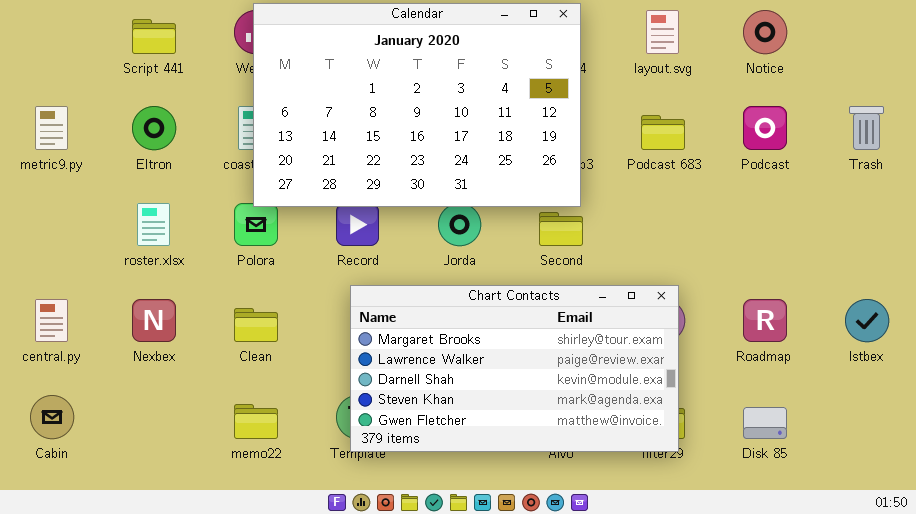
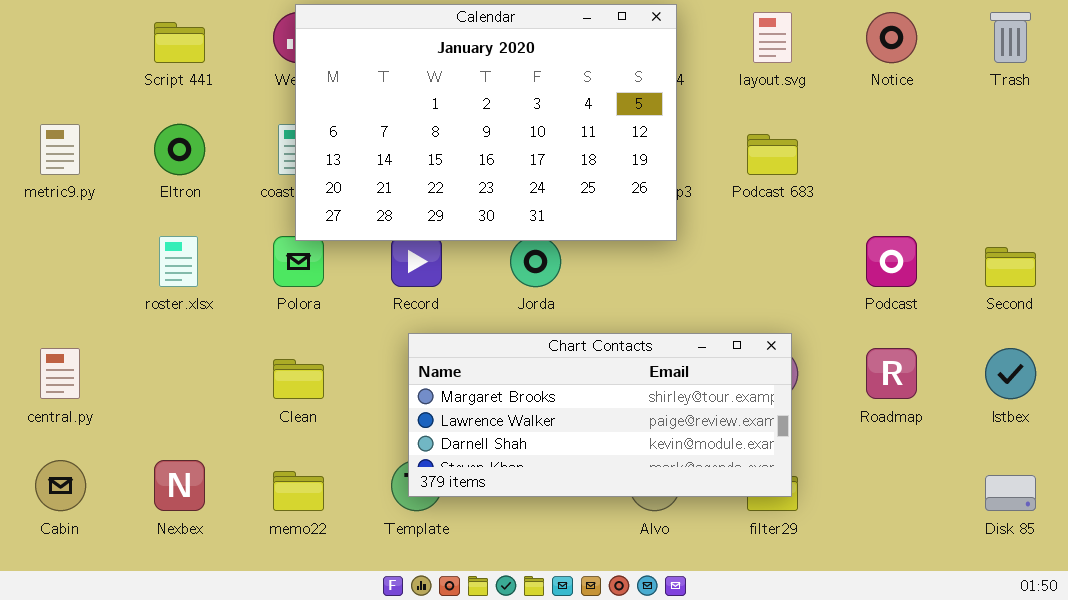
Podcast: [743,106,787,150] -> [866,236,917,287], moved
Trash: [849,106,884,150] -> [990,12,1031,63], moved
Second: [539,212,583,246] -> [985,247,1036,287], moved
Chart Contacts: [350,285,679,452] -> [408,333,792,497], resized
Nexbex: [132,299,176,342] -> [154,460,205,511], moved
Disk 85: [743,407,787,439] -> [985,475,1036,511], moved

